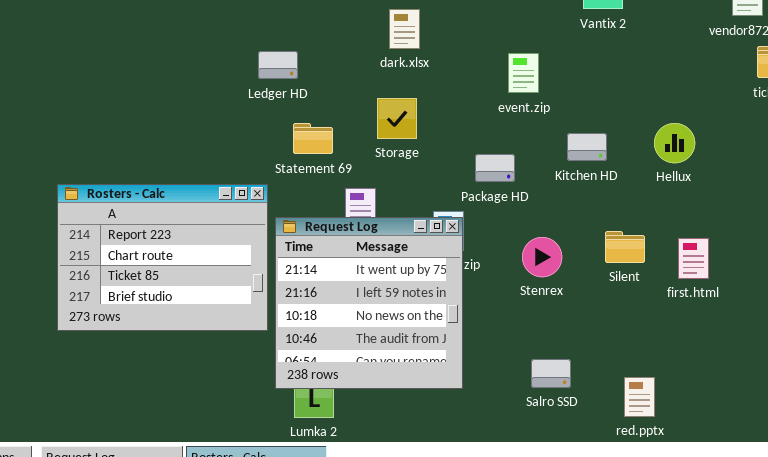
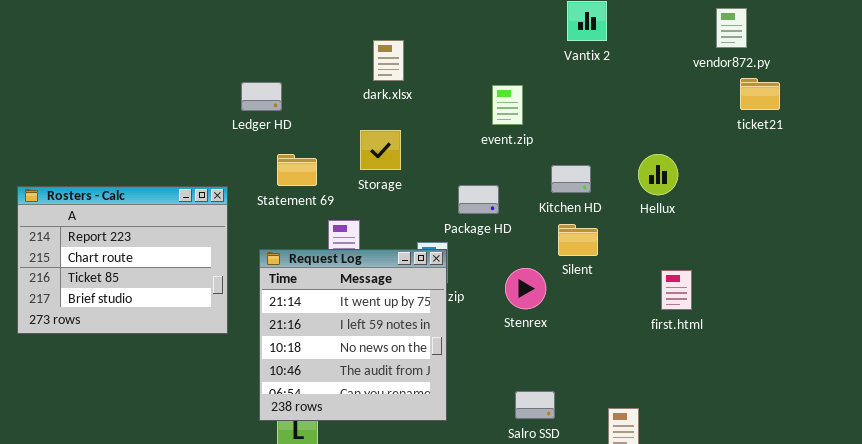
Rosters - Calc: [57,184,268,331] -> [17,186,228,334], moved
Silent: [605,231,645,263] -> [558,224,598,256], moved

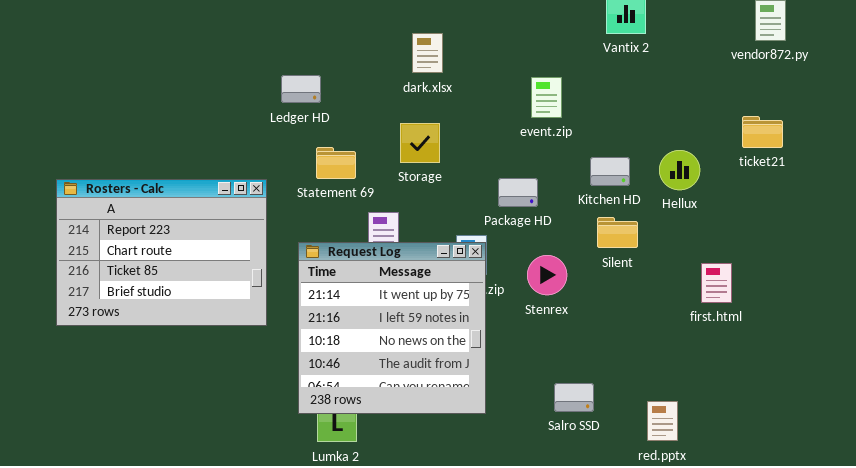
ticket21: [740,78,780,110] -> [742,116,783,148], moved
Hellux: [638,154,678,195] -> [659,150,700,190], moved
Stenrex: [505,268,546,309] -> [527,255,567,295], moved

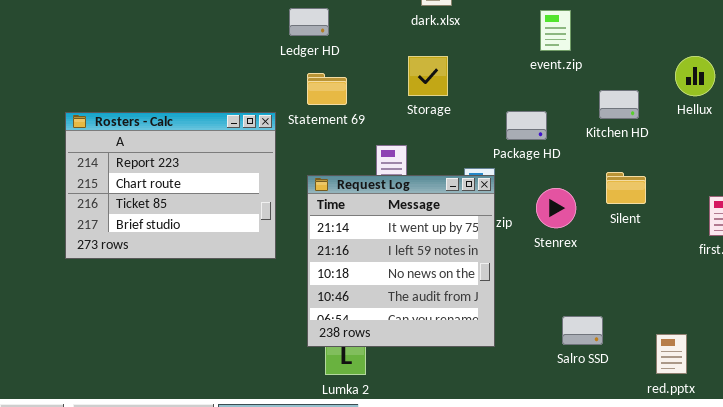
Statement 69: [316,147,356,179] -> [307,73,347,105], moved
Hellux: [659,150,700,190] -> [675,56,715,96], moved
Silent: [597,217,638,248] -> [606,172,646,204], moved

